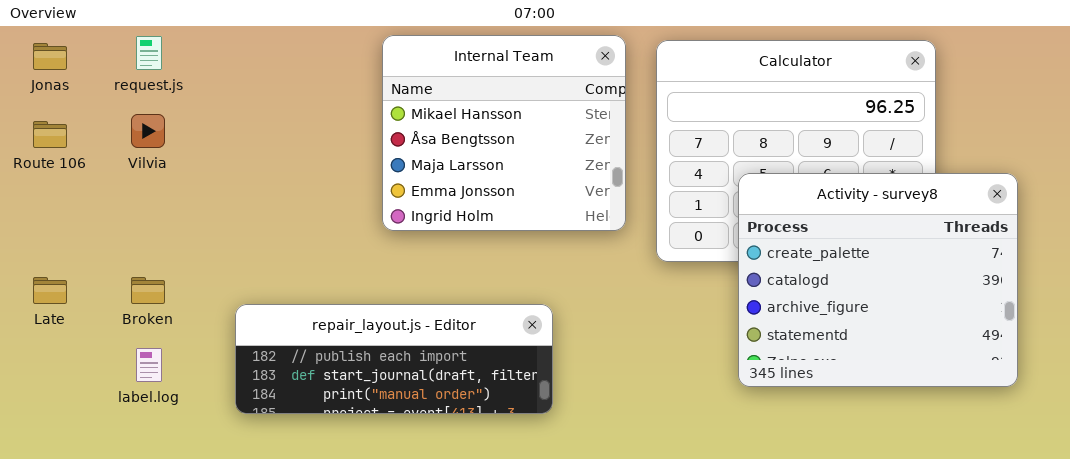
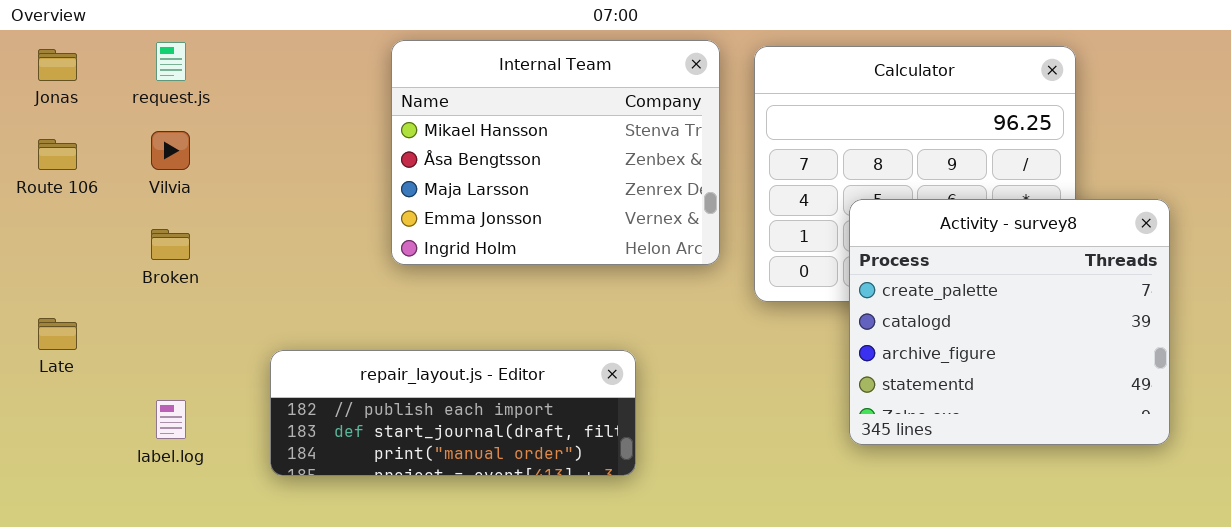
Internal Team: [382,35,626,231] -> [391,40,720,265], resized
Broken: [131,277,165,304] -> [151,229,190,260], moved

